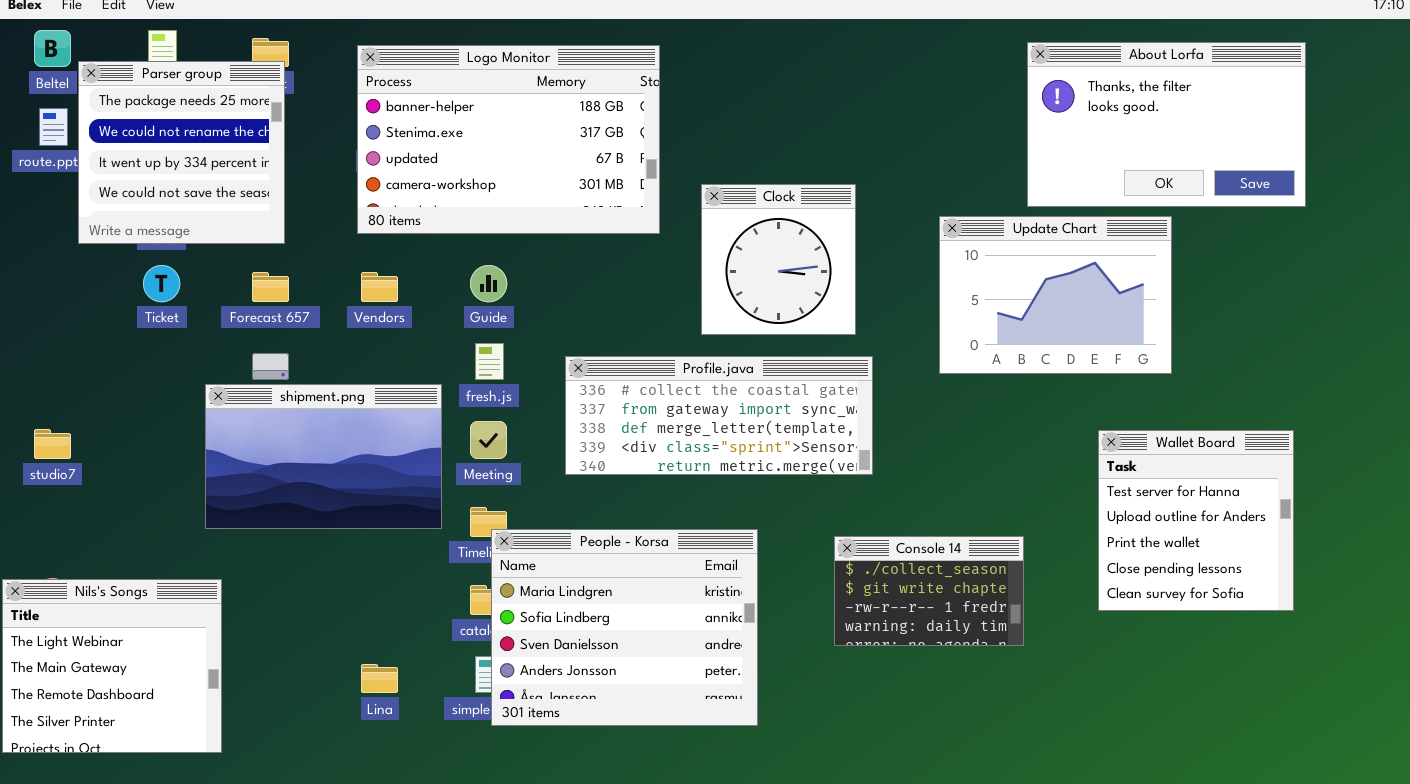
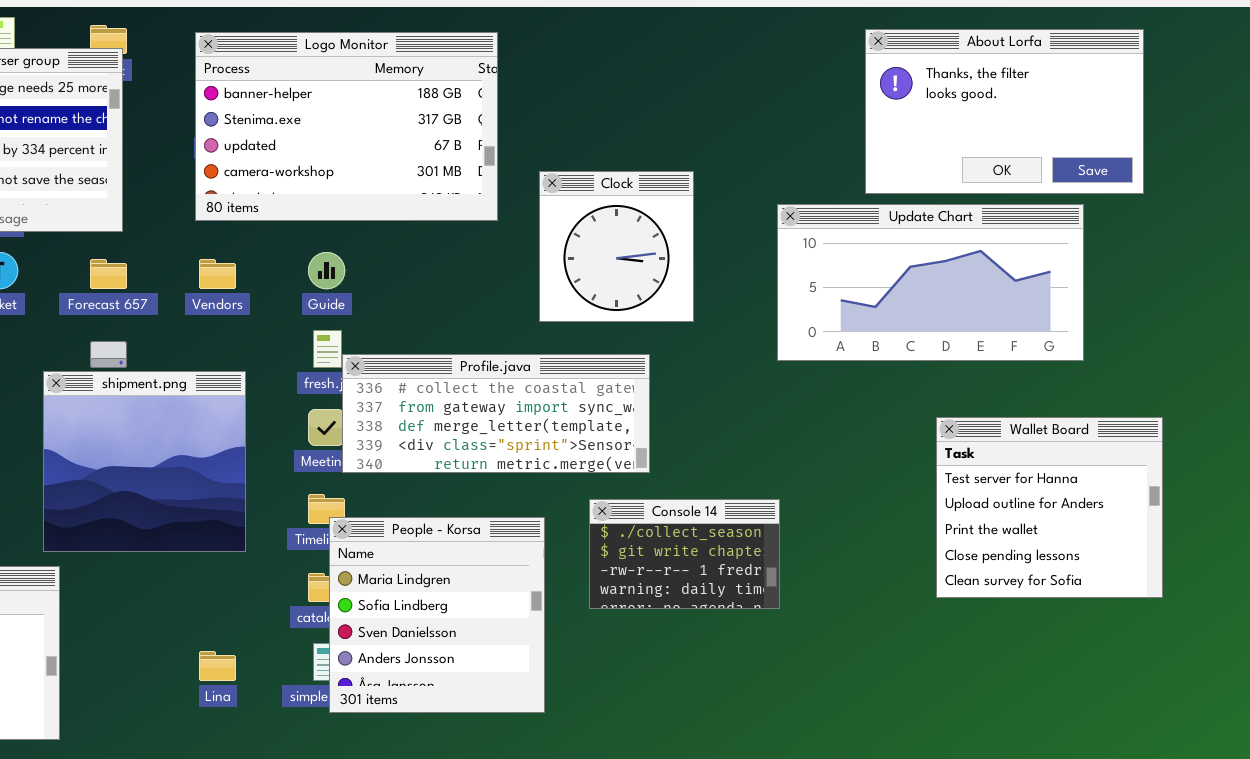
Update Chart: [939,216,1172,374] -> [777,204,1084,361], resized
Profile.java: [565,356,873,475] -> [342,354,650,473], moved
shipment.png: [205,384,442,529] -> [43,371,246,552], resized
Wallet Board: [1098,430,1294,611] -> [936,417,1163,598], resized
People - Korsa: [491,529,758,726] -> [329,517,545,713], resized
Console 14: [834,536,1024,646] -> [589,499,780,609], moved

